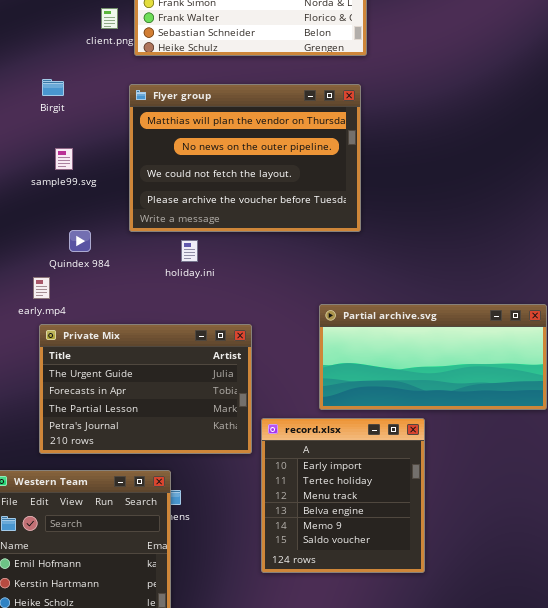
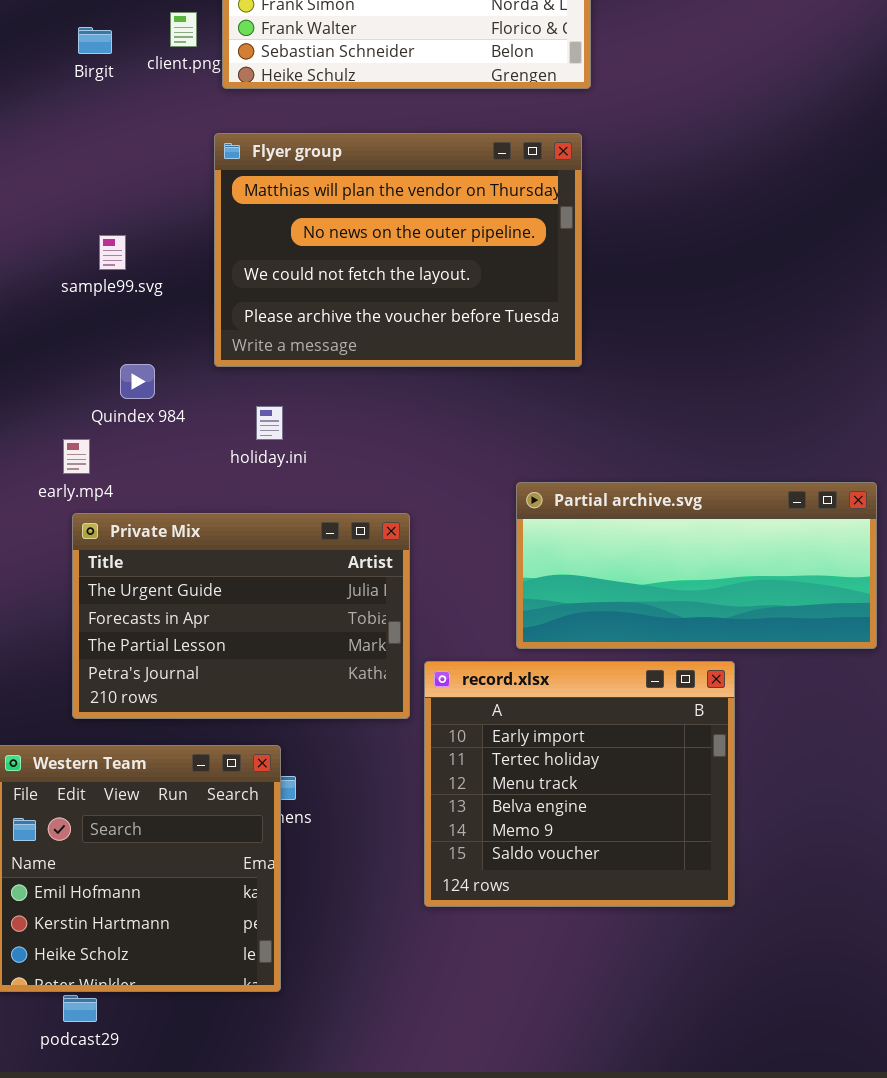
Birgit: [42,79,64,96] -> [78,27,112,54], moved
holiday.ini: [181,240,198,262] -> [256,406,283,440], moved
record.xlsx: [261,418,425,573] -> [424,661,735,907], resized

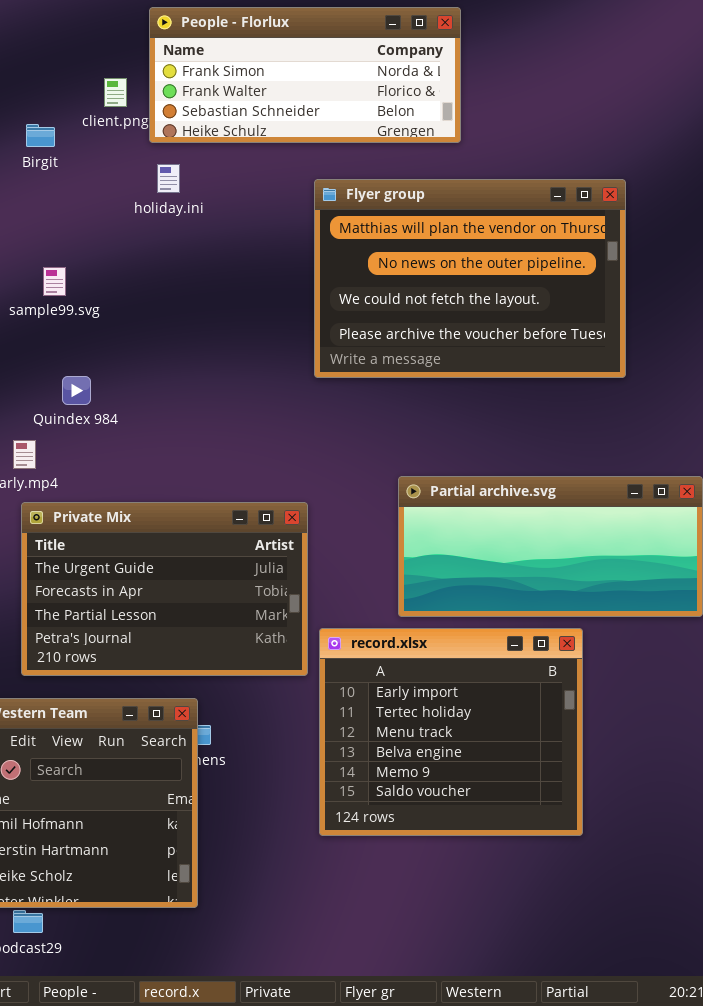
Birgit: [78,27,112,54] -> [26,124,55,147], moved
Flyer group: [214,133,582,367] -> [314,179,626,378], moved
holiday.ini: [256,406,283,440] -> [157,164,180,193], moved

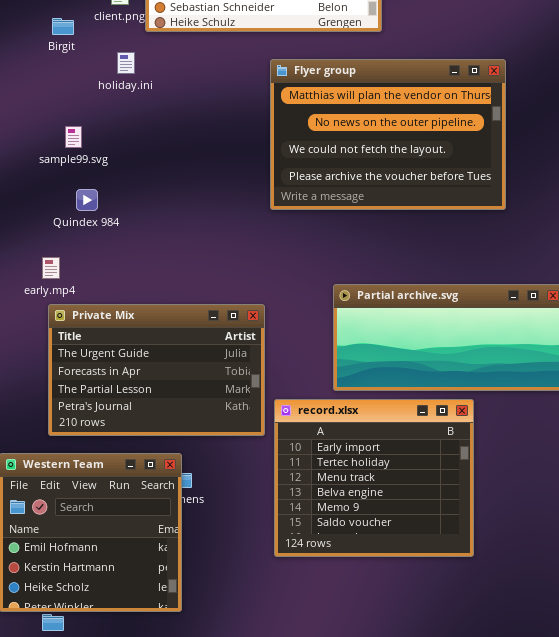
holiday.ini: [157,164,180,193] -> [117,52,135,74], moved
Quindex 984: [62,376,91,405] -> [76,189,98,211], moved

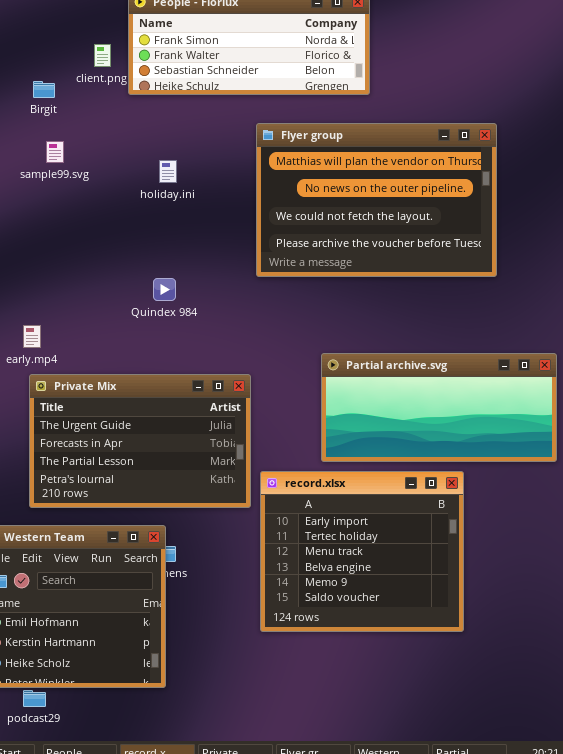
holiday.ini: [117,52,135,74] -> [159,160,177,183], moved
sample99.svg: [65,126,82,148] -> [46,141,64,163], moved
Quindex 984: [76,189,98,211] -> [153,278,176,301], moved

